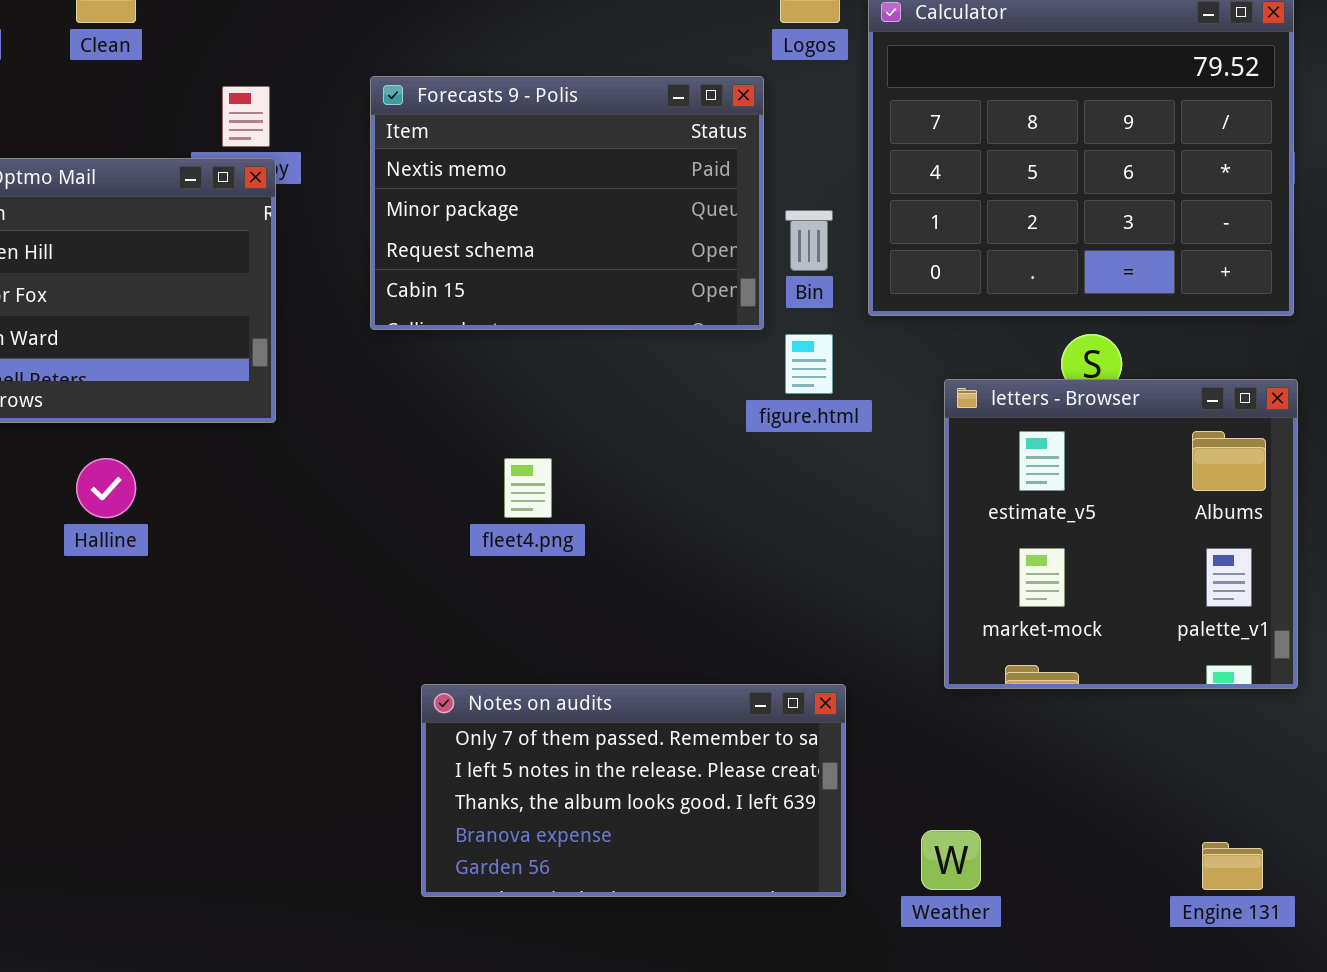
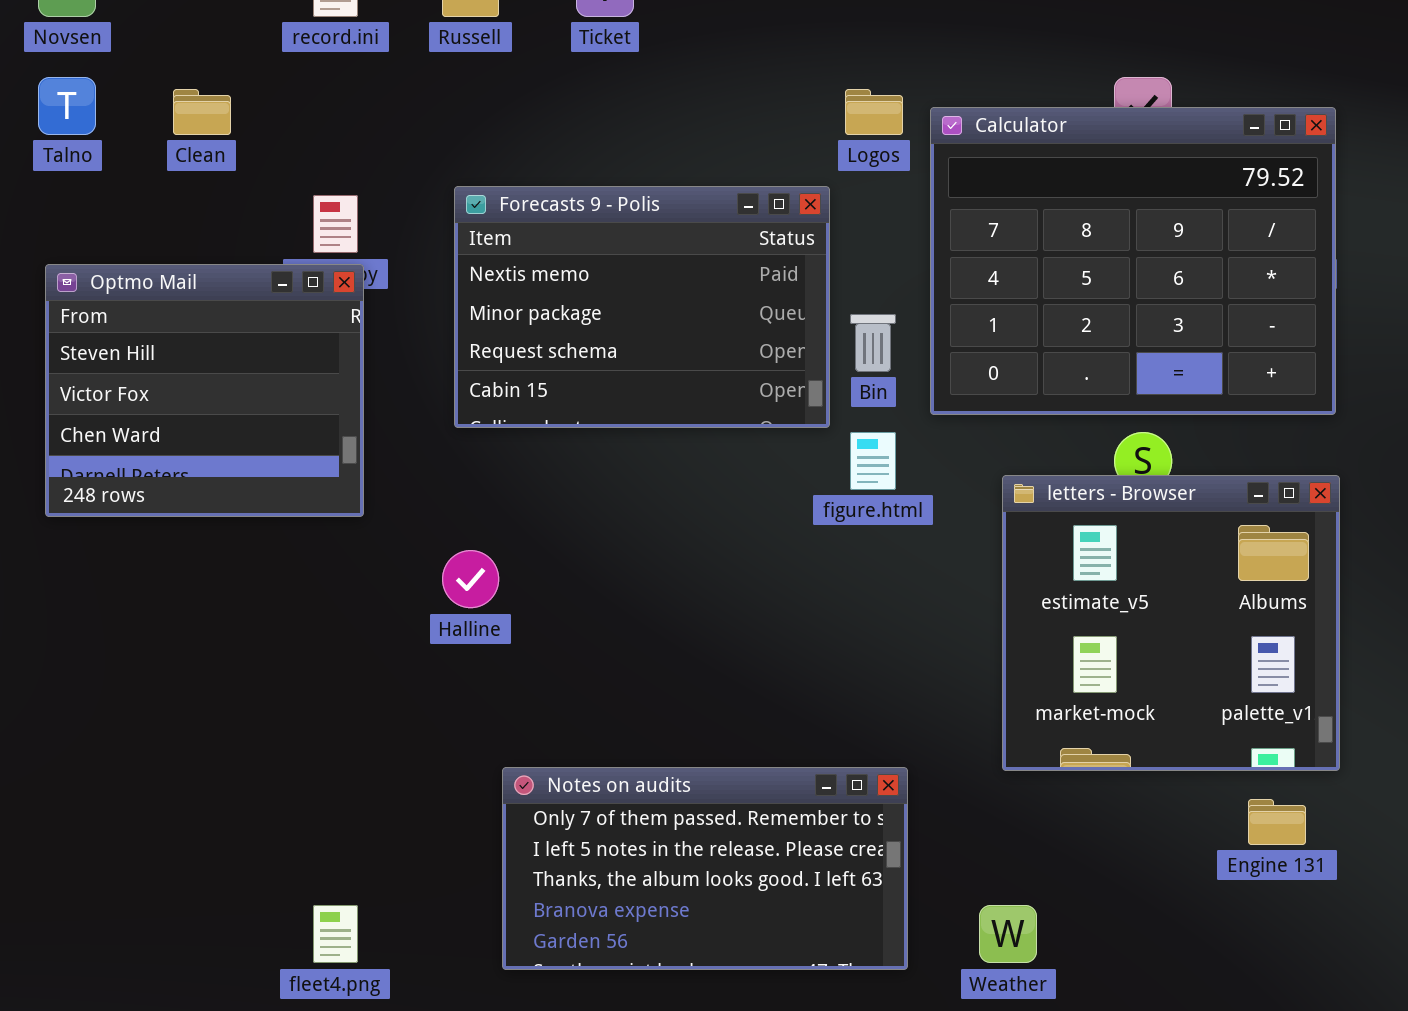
Halline: [76,458,136,518] -> [442,550,499,608], moved
fleet4.png: [504,458,552,518] -> [313,905,358,963], moved
Engine 131: [1202,842,1263,890] -> [1248,799,1306,845], moved

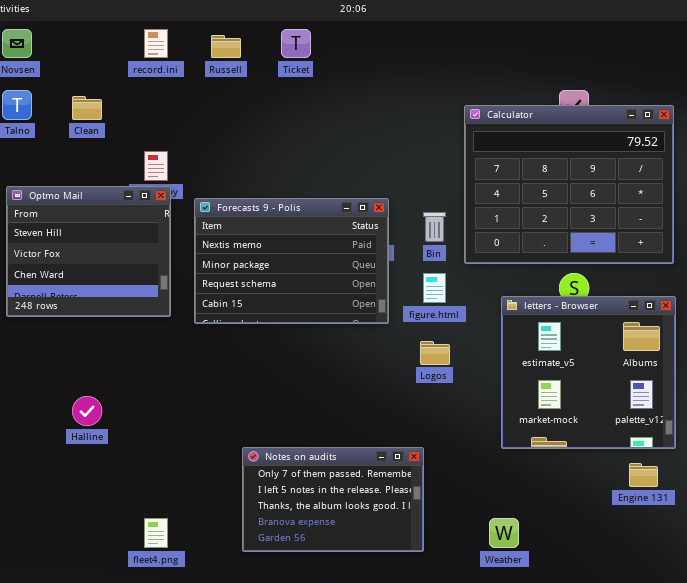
Logos: [845,89,903,135] -> [420,341,450,365], moved
Forecasts 9 - Polis: [454,186,830,428] -> [194,198,389,324], moved
Halline: [442,550,499,608] -> [72,396,102,426], moved
Notes on audits: [502,767,908,970] -> [242,447,424,552], resized

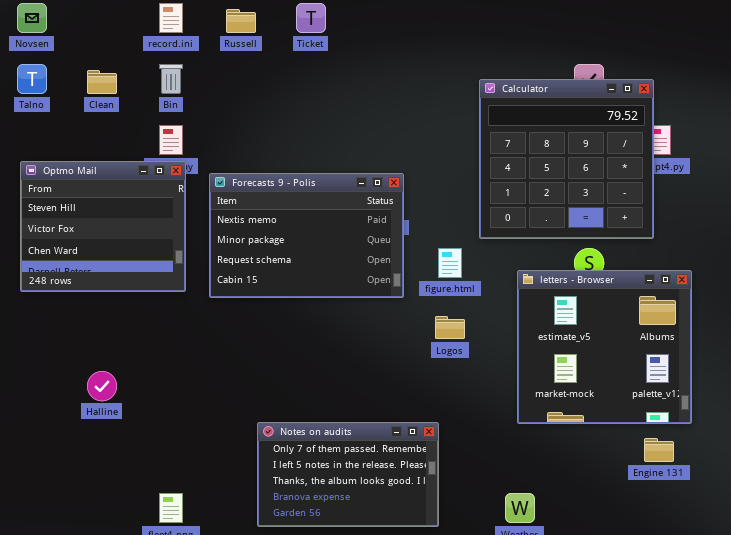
Calculator: [464,105,674,264] -> [479,79,654,239], resized
Bin: [423,212,446,242] -> [159,64,183,94], moved

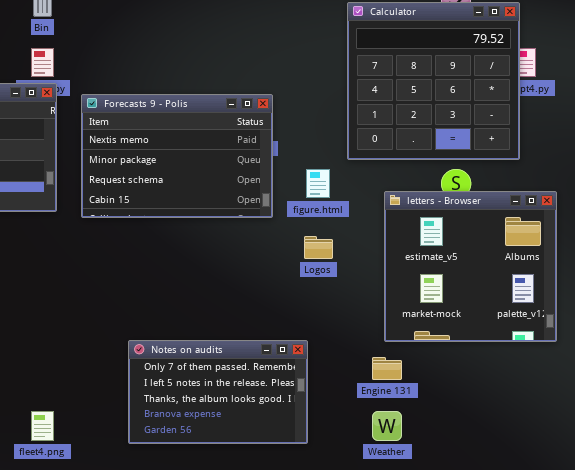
Engine 131: [644,438,674,462] -> [372,357,402,380], moved

